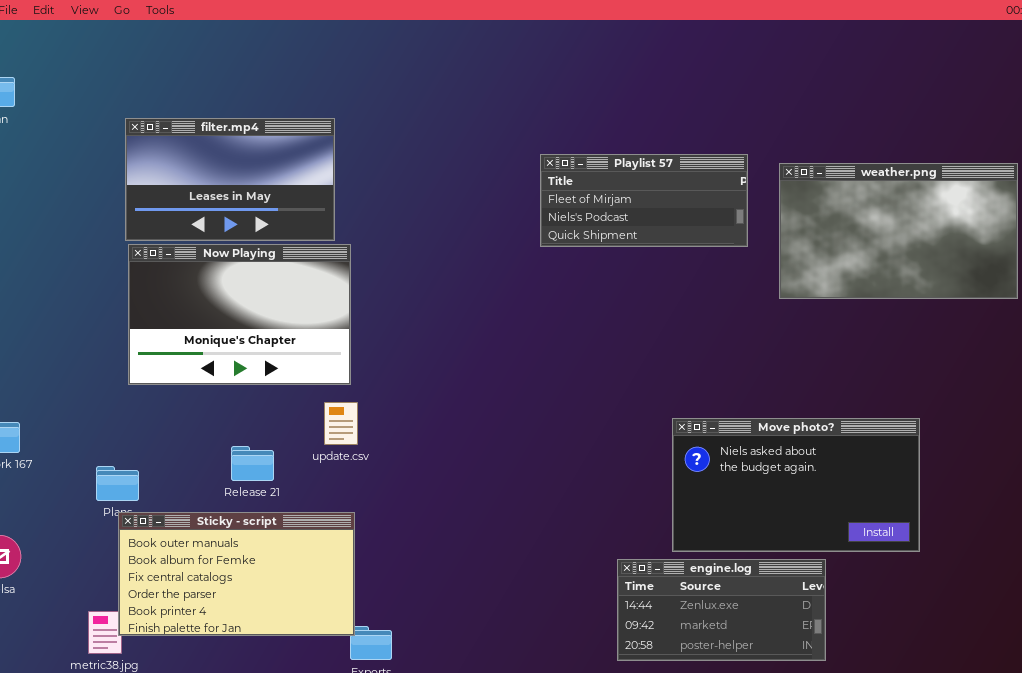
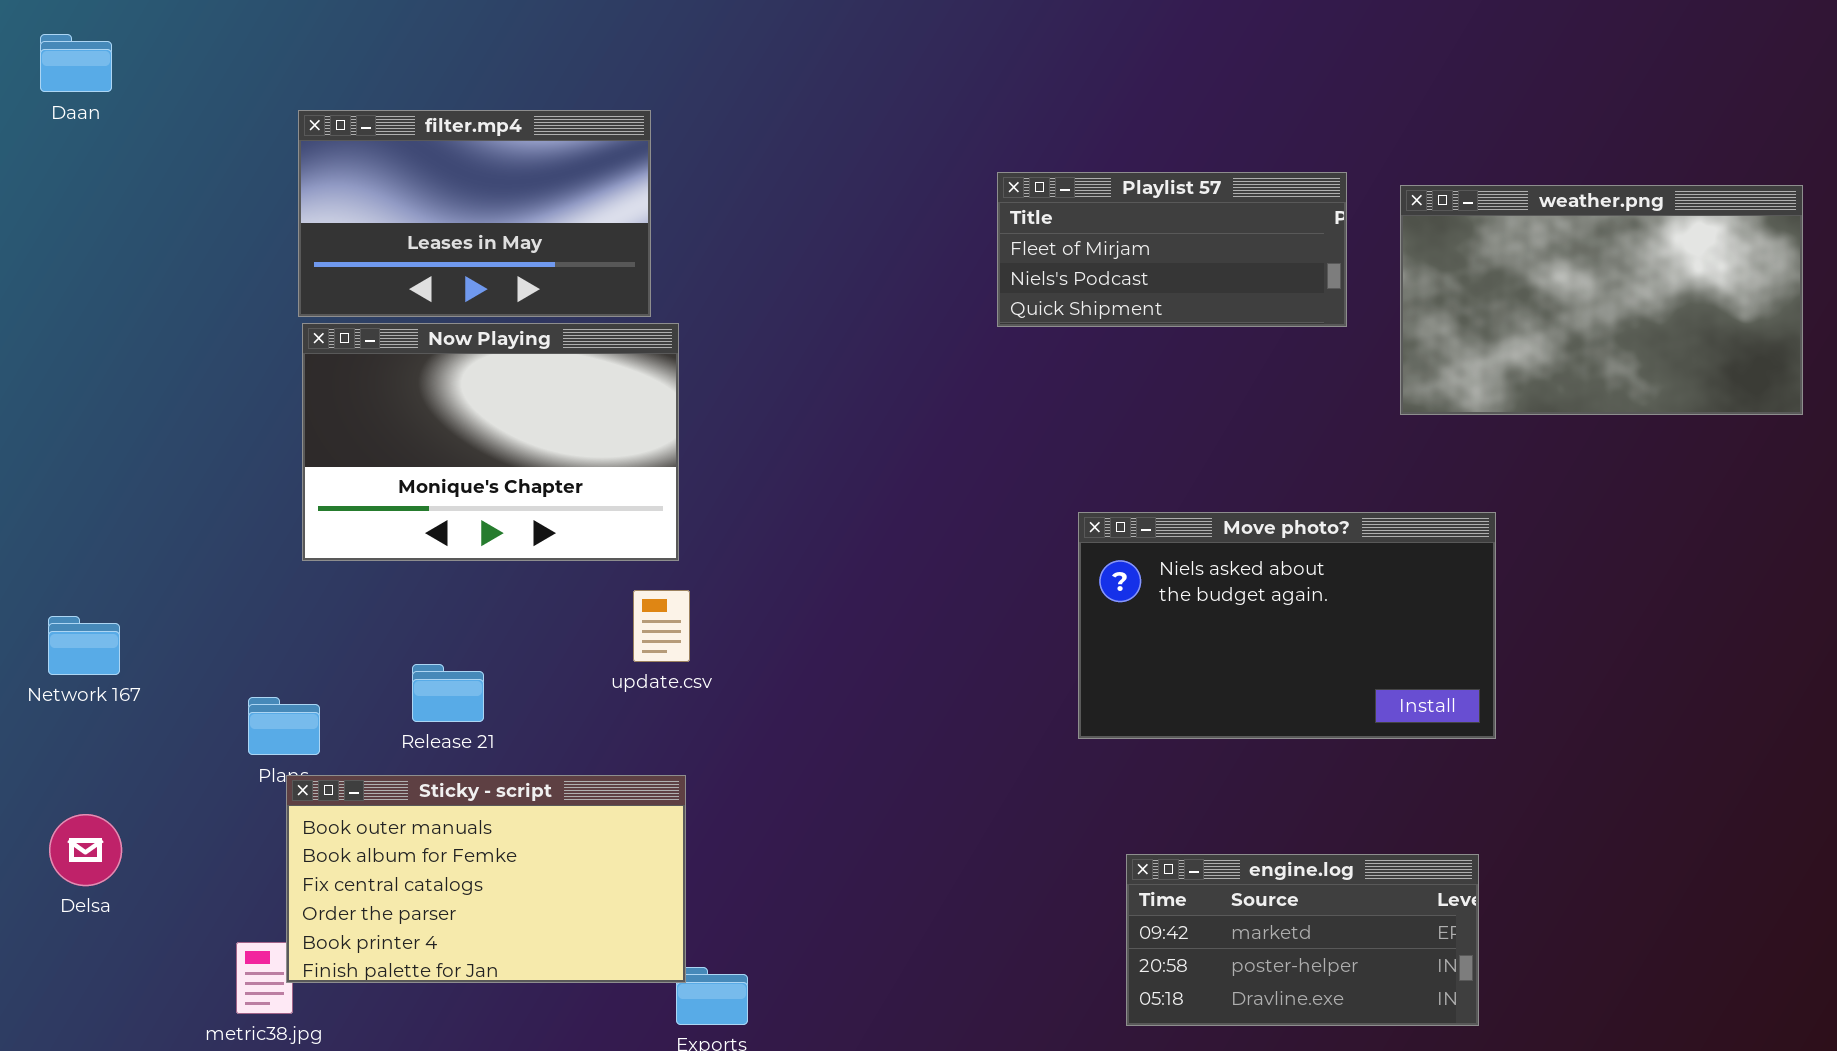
Move photo?: [672,418,920,552] -> [1078,512,1496,739], moved
Release 21: [231,446,274,481] -> [412,664,484,722], moved
engine.log: [617,559,826,661] -> [1126,854,1479,1026], scrolled down 1 row

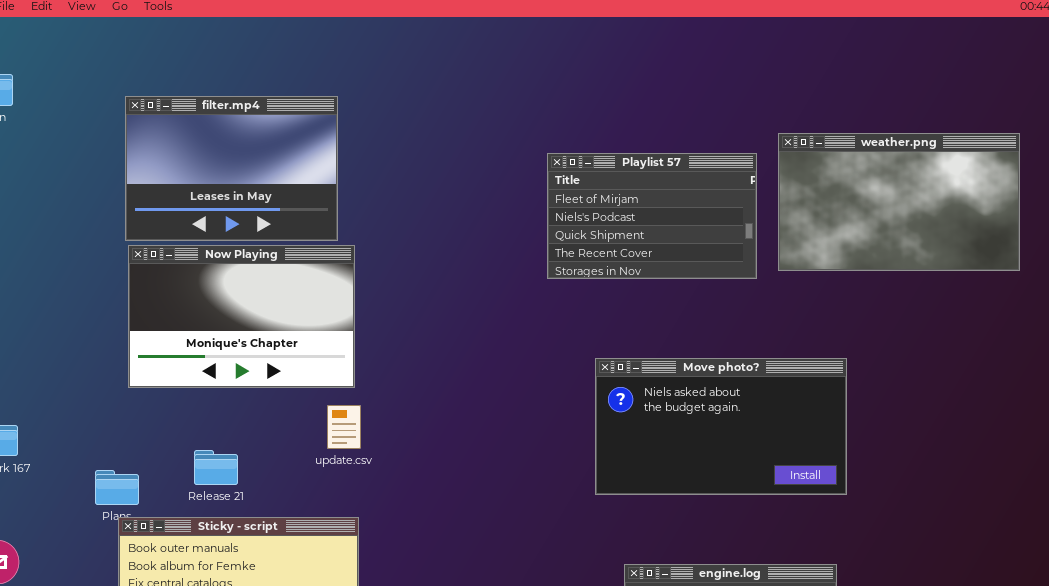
filter.mp4: [298,110,651,317] -> [125,96,338,241], resized
Playlist 57: [997,172,1347,327] -> [547,153,757,279], resized
weather.png: [1400,185,1803,415] -> [778,133,1020,271], moved

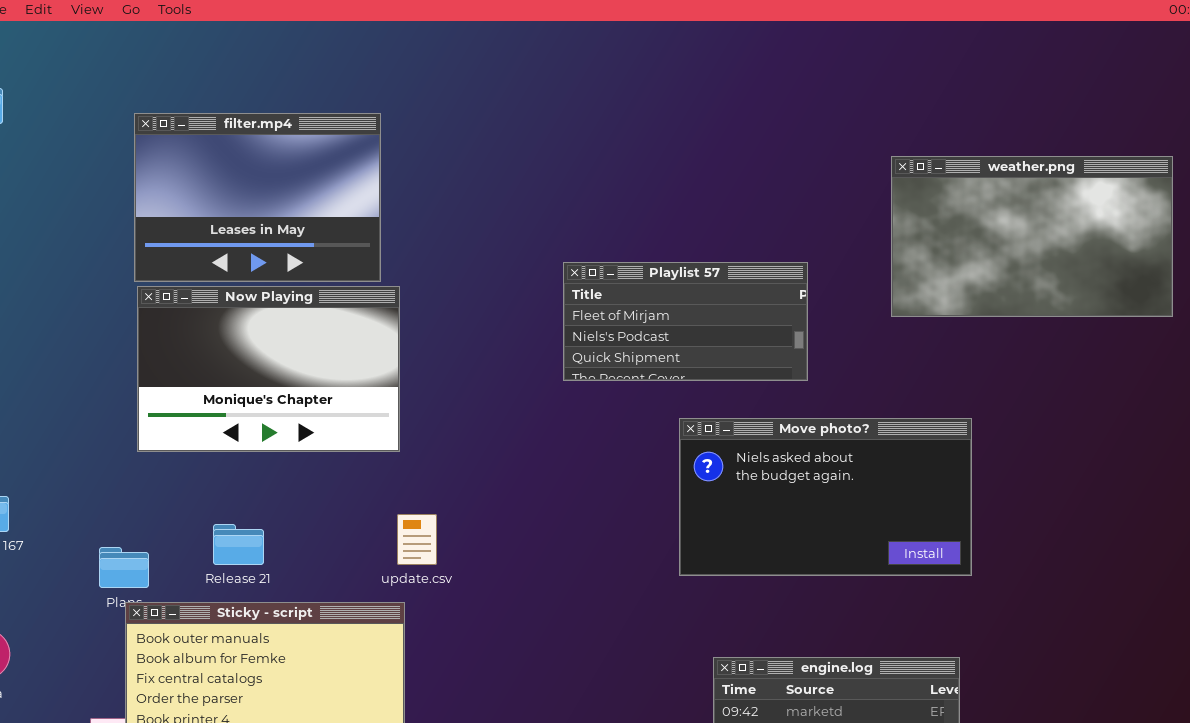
Playlist 57: [547,153,757,279] -> [563,262,808,381], moved, resized
update.csv: [327,405,361,449] -> [397,514,437,565], moved

